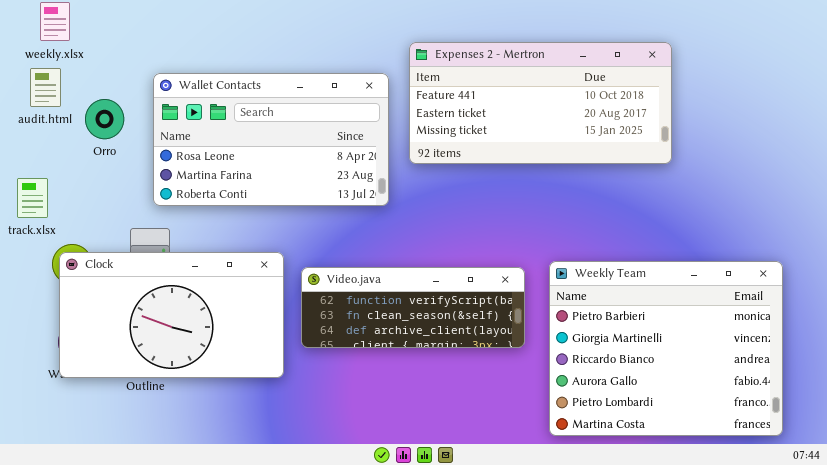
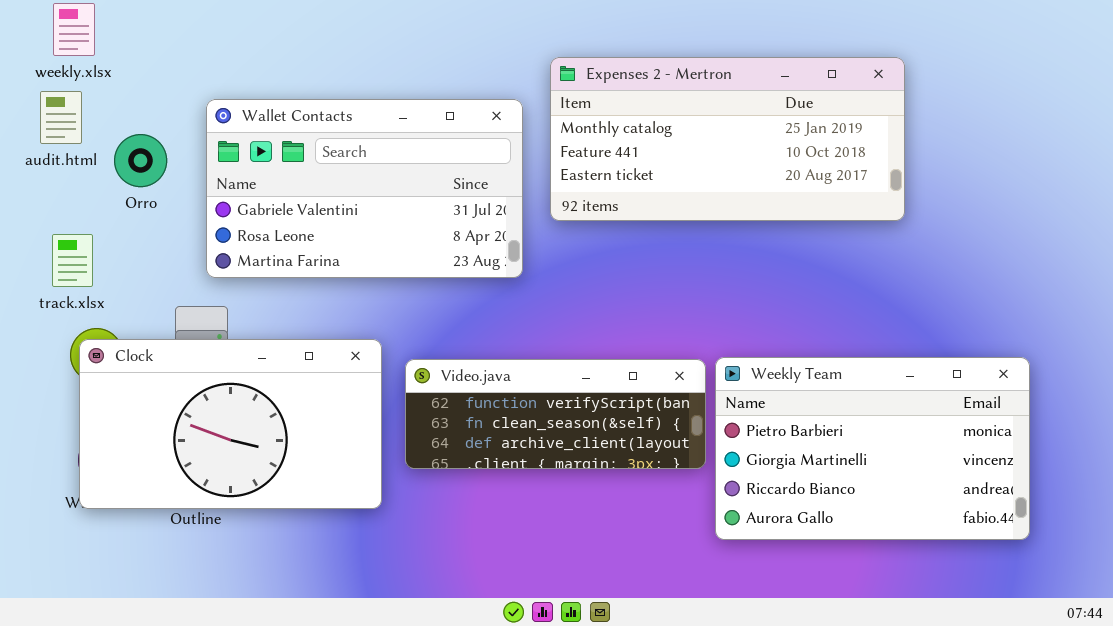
Expenses 2 - Mertron: [409,42,672,164] -> [550,57,905,221], scrolled up 1 row
Wallet Contacts: [153,73,389,206] -> [206,99,523,278], scrolled up 1 row
track.xlsx: [17,178,48,218] -> [52,234,93,287], moved
Weekly Team: [549,261,783,436] -> [715,357,1030,540], moved, resized

